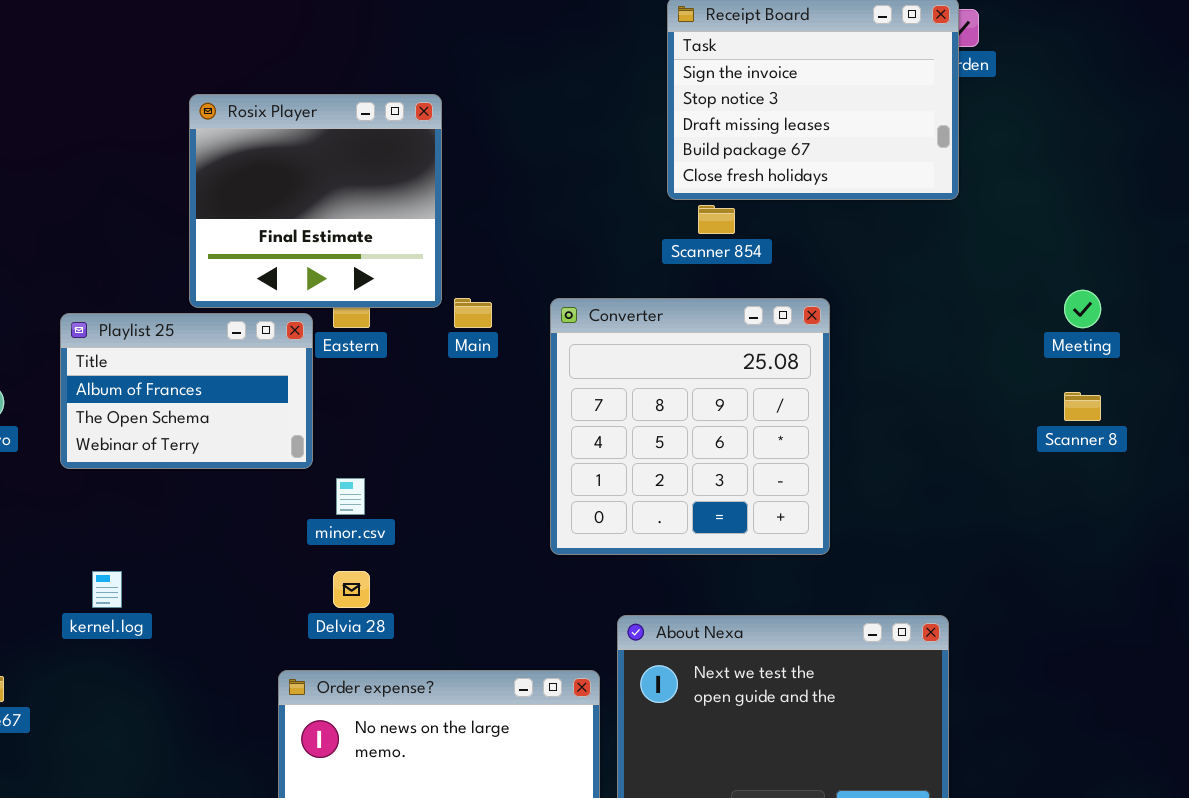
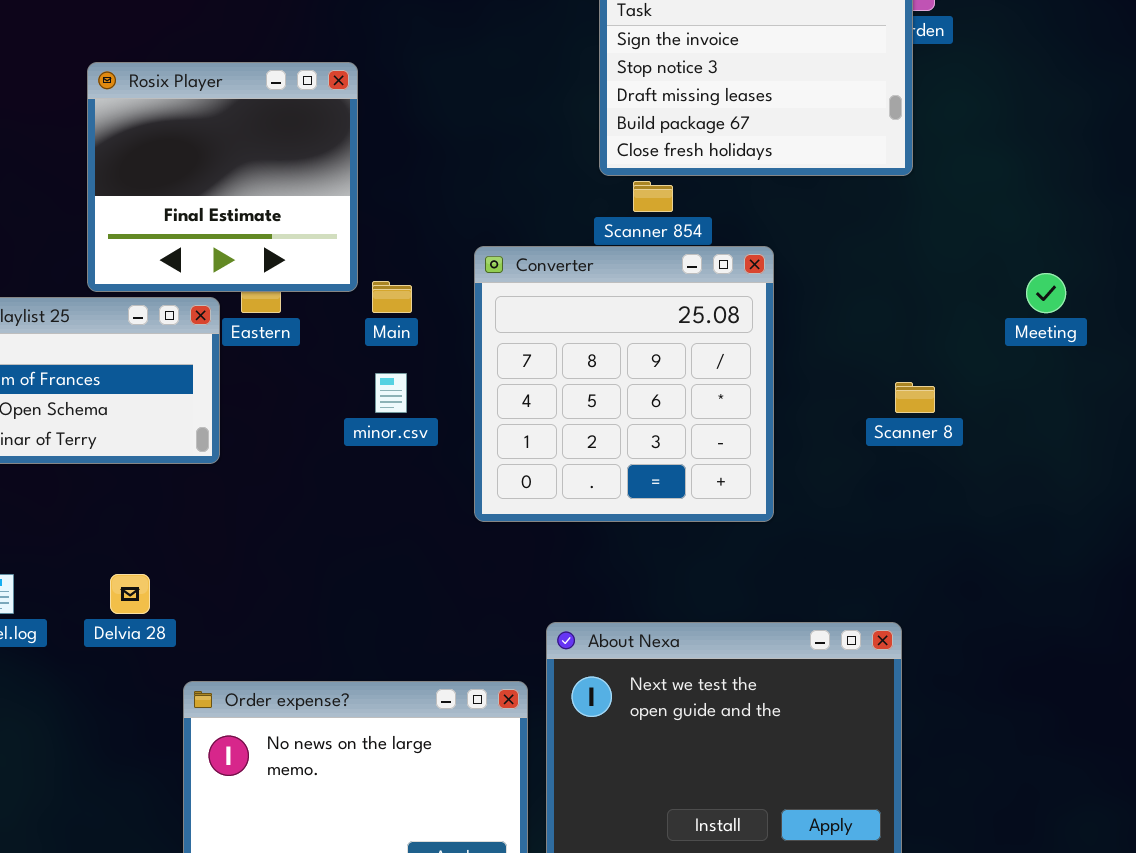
Converter: [550,298,830,555] -> [474,246,774,522], moved
Scanner 8: [1064,392,1101,421] -> [895,382,935,413], moved
minor.csv: [336,478,365,515] -> [375,373,407,413], moved
Delvia 28: [333,571,370,608] -> [110,574,150,614], moved

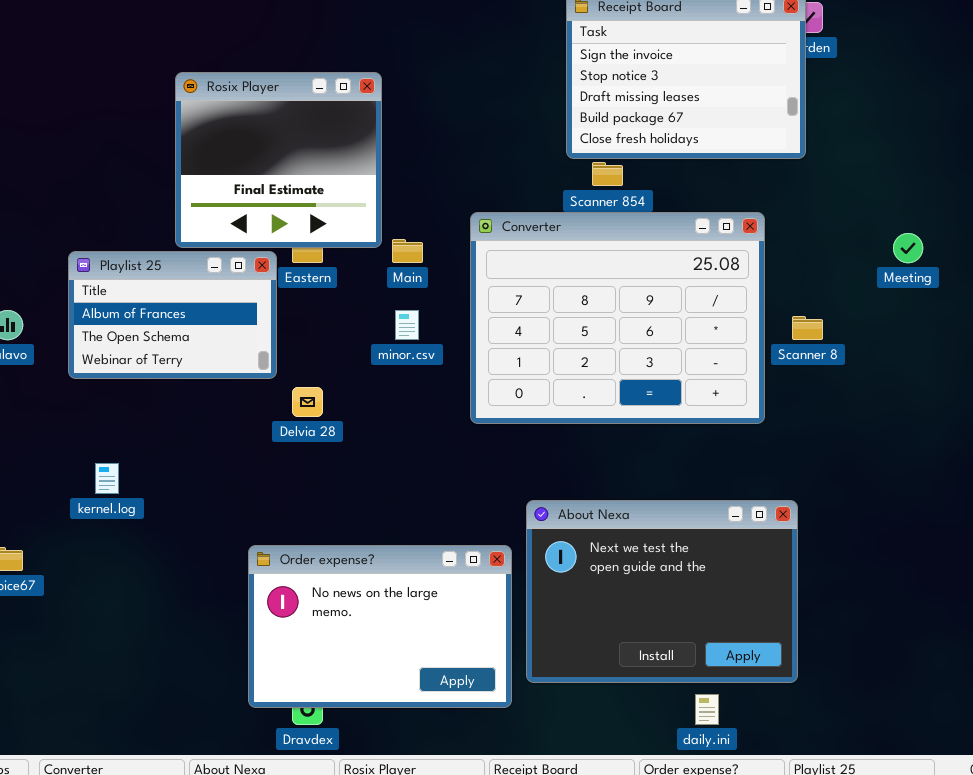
Converter: [474,246,774,522] -> [470,212,765,424], resized
Delvia 28: [110,574,150,614] -> [292,387,323,417], moved

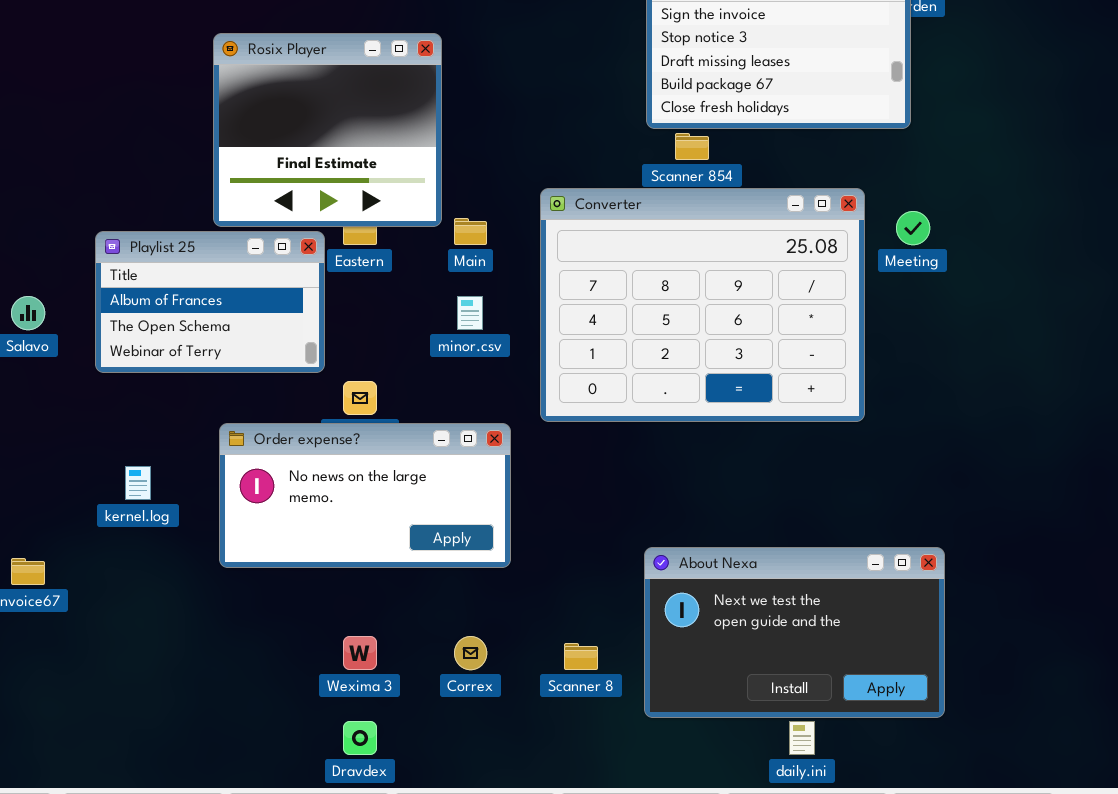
Meeting: [893,233,923,263] -> [896,211,930,245], moved
Scanner 8: [792,316,823,340] -> [564,643,598,670], moved
About Nexa: [526,500,798,683] -> [644,547,945,718], moved, resized
Order expense?: [248,545,512,708] -> [219,423,511,568], moved, resized

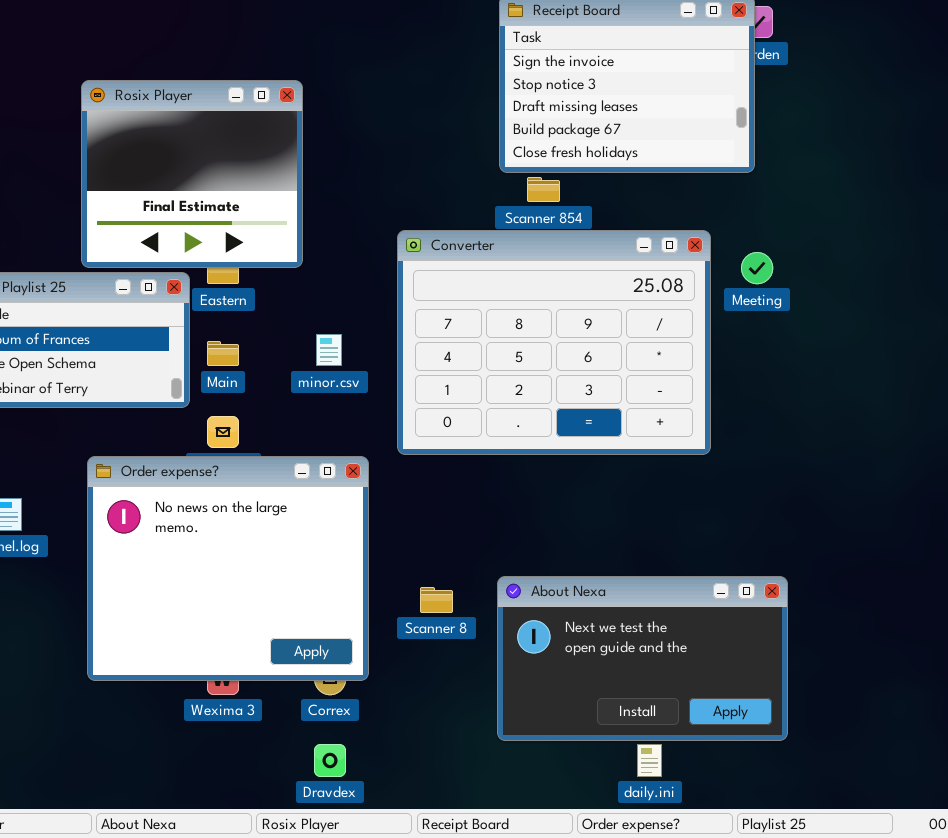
Main: [454,218,487,245] -> [207,341,239,366], moved
Order expense?: [219,423,511,568] -> [87,456,369,681], resized
Scanner 8: [564,643,598,670] -> [420,587,453,613], moved
Dravdex: [343,721,377,755] -> [314,744,346,777], moved

